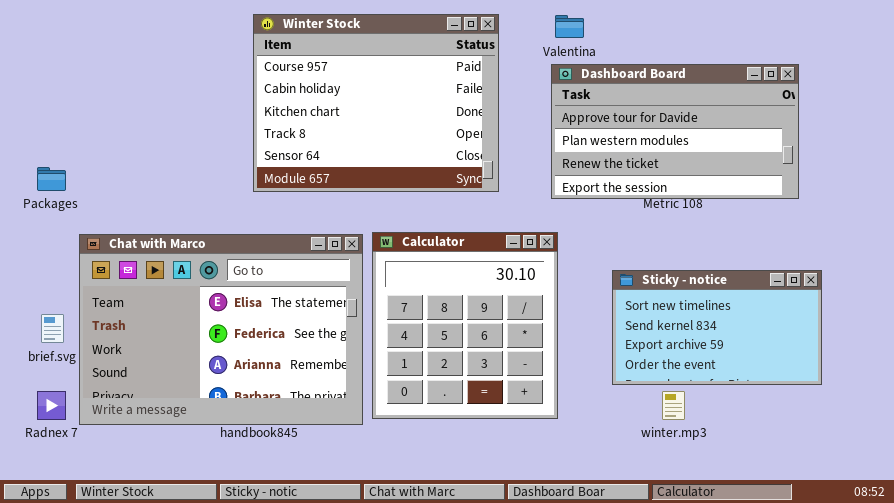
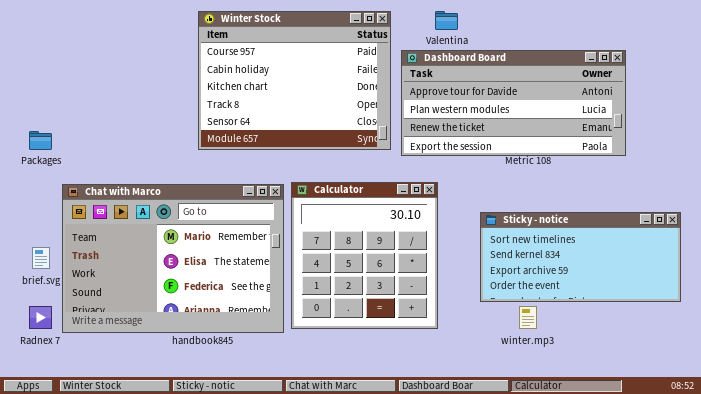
Dashboard Board: [551,64,799,199] -> [401,50,626,156], resized
Chat with Marco: [79,234,363,425] -> [62,184,284,333], scrolled up 1 row
Sticky - notice: [612,270,822,385] -> [480,212,681,302], resized

